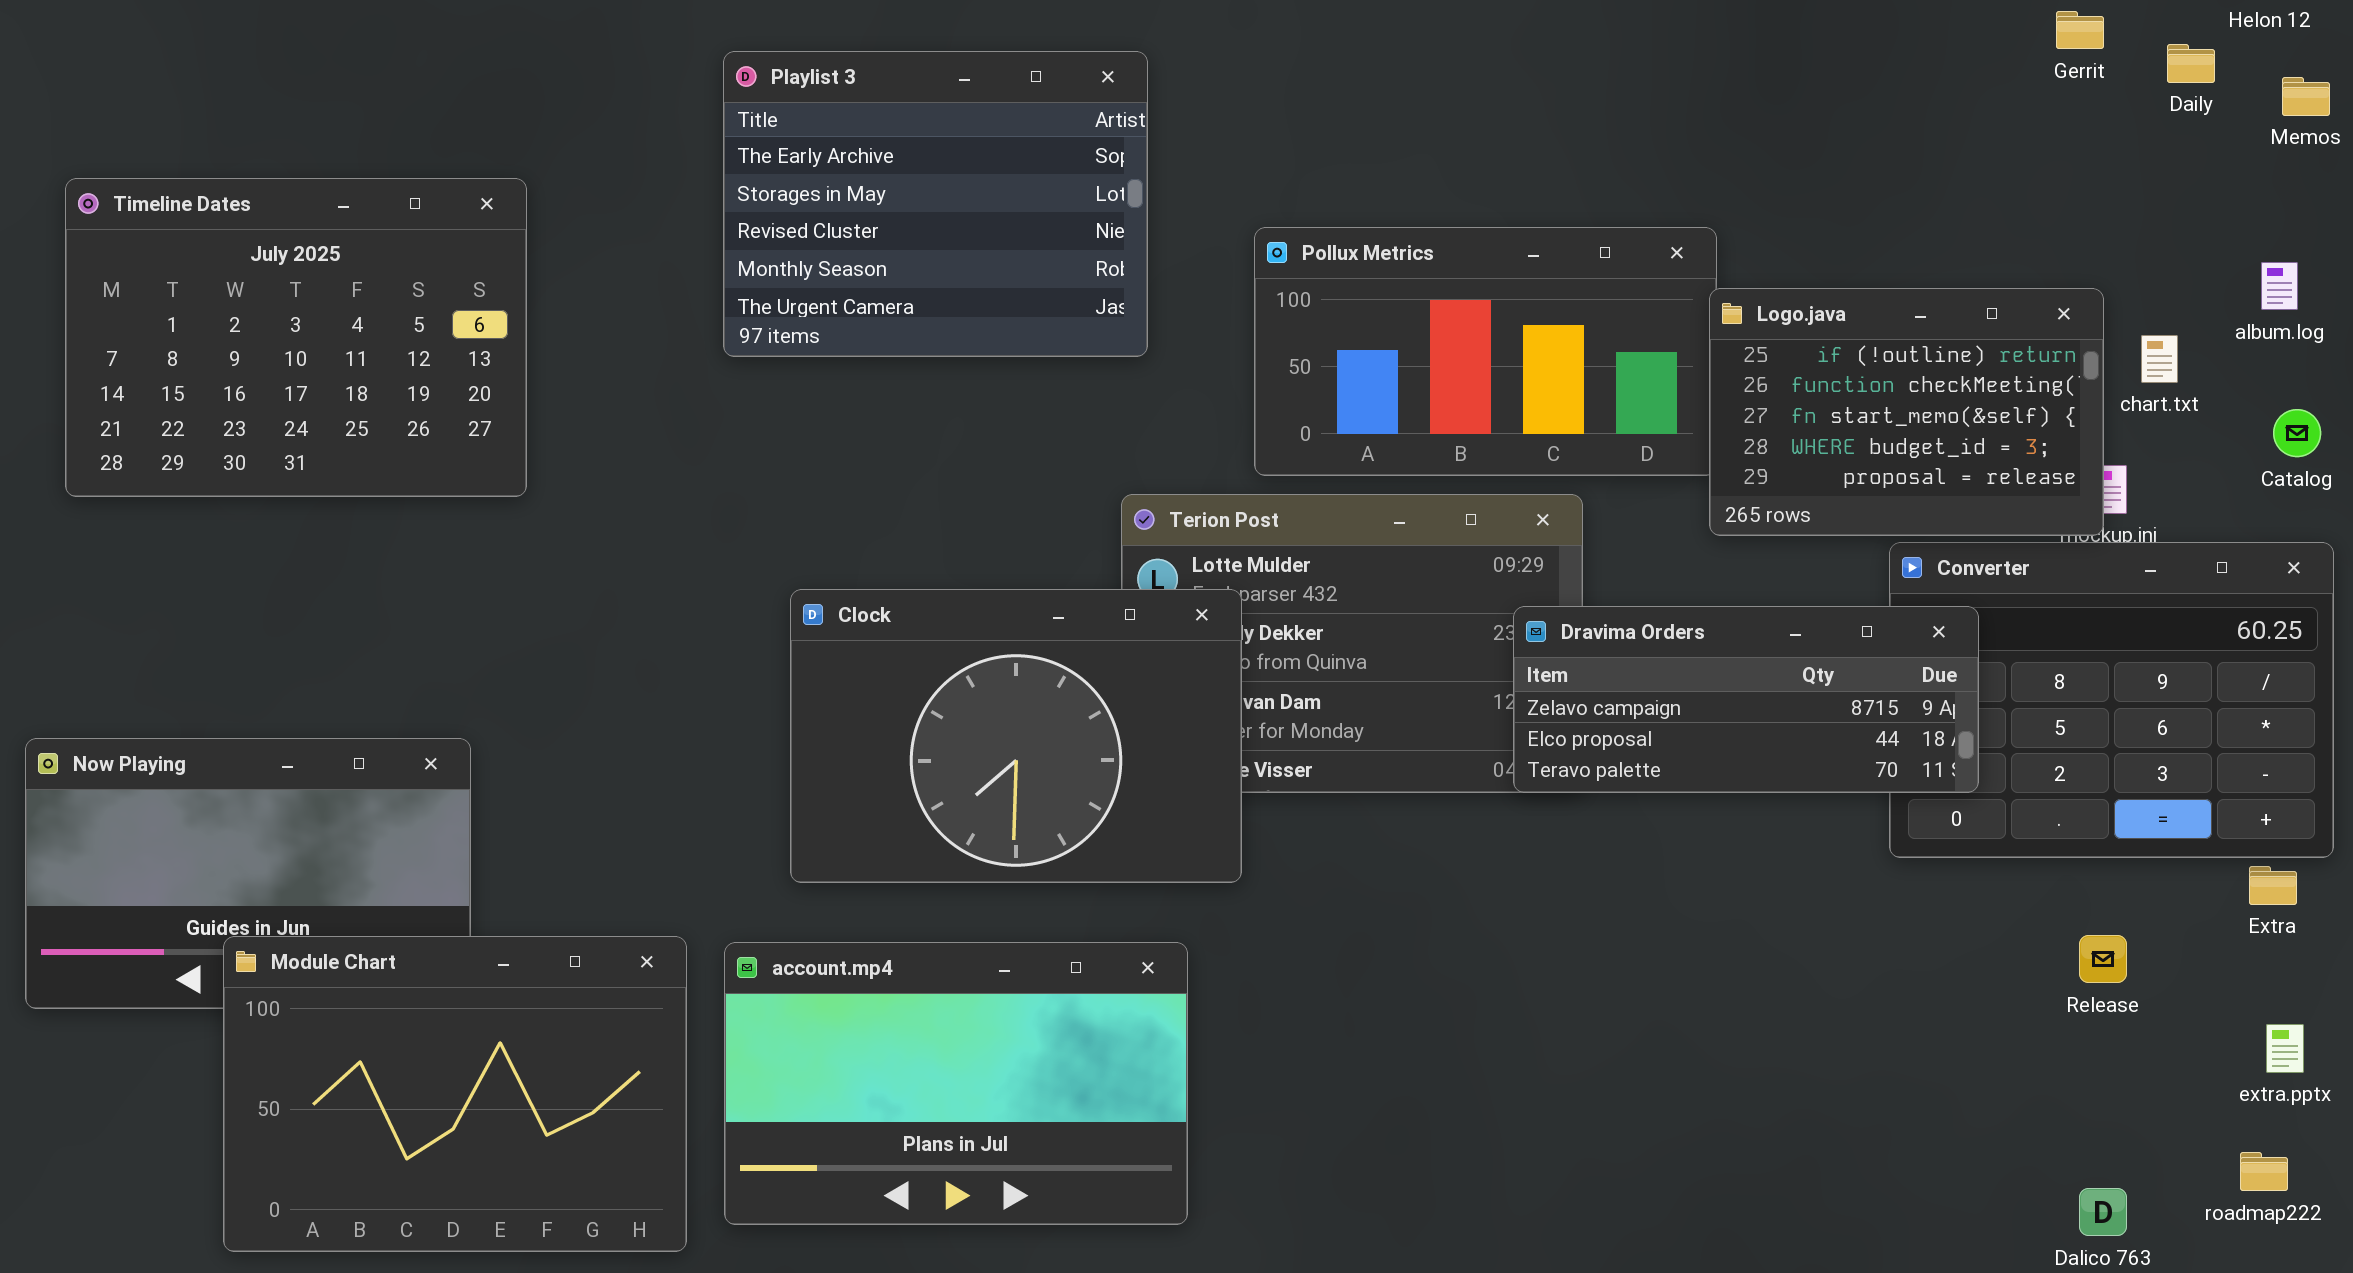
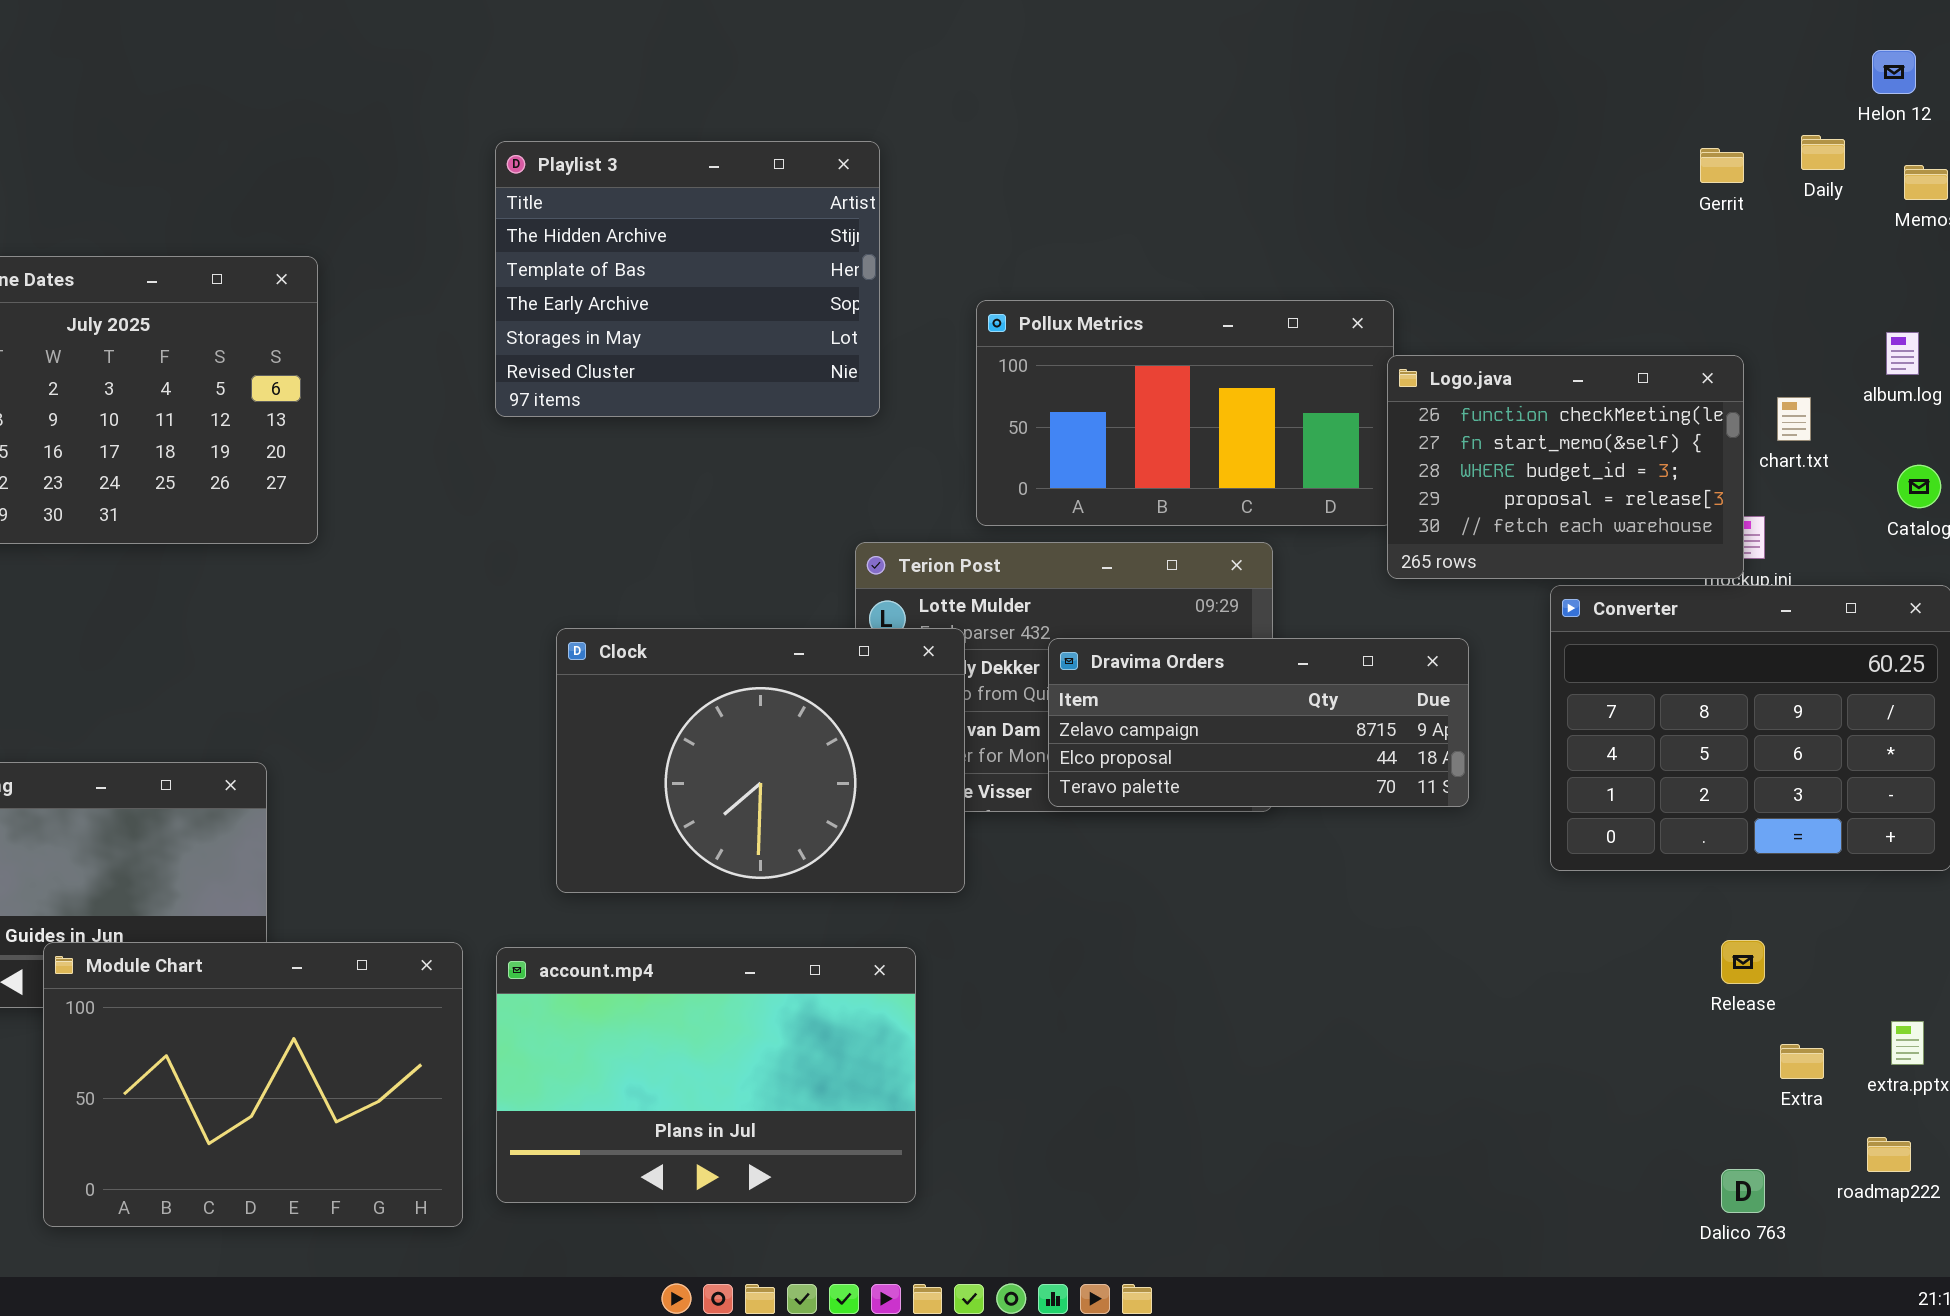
Gerrit: [2056,11,2104,49] -> [1700,148,1744,183], moved
Playlist 3: [723,51,1148,357] -> [495,141,880,417], scrolled up 2 rows
Logo.java: [1709,288,2104,536] -> [1387,355,1744,579], scrolled down 1 row
Dravima Orders: [1513,606,1979,793] -> [1048,638,1469,807], moved
Extra: [2249,866,2297,905] -> [1780,1044,1824,1079], moved

